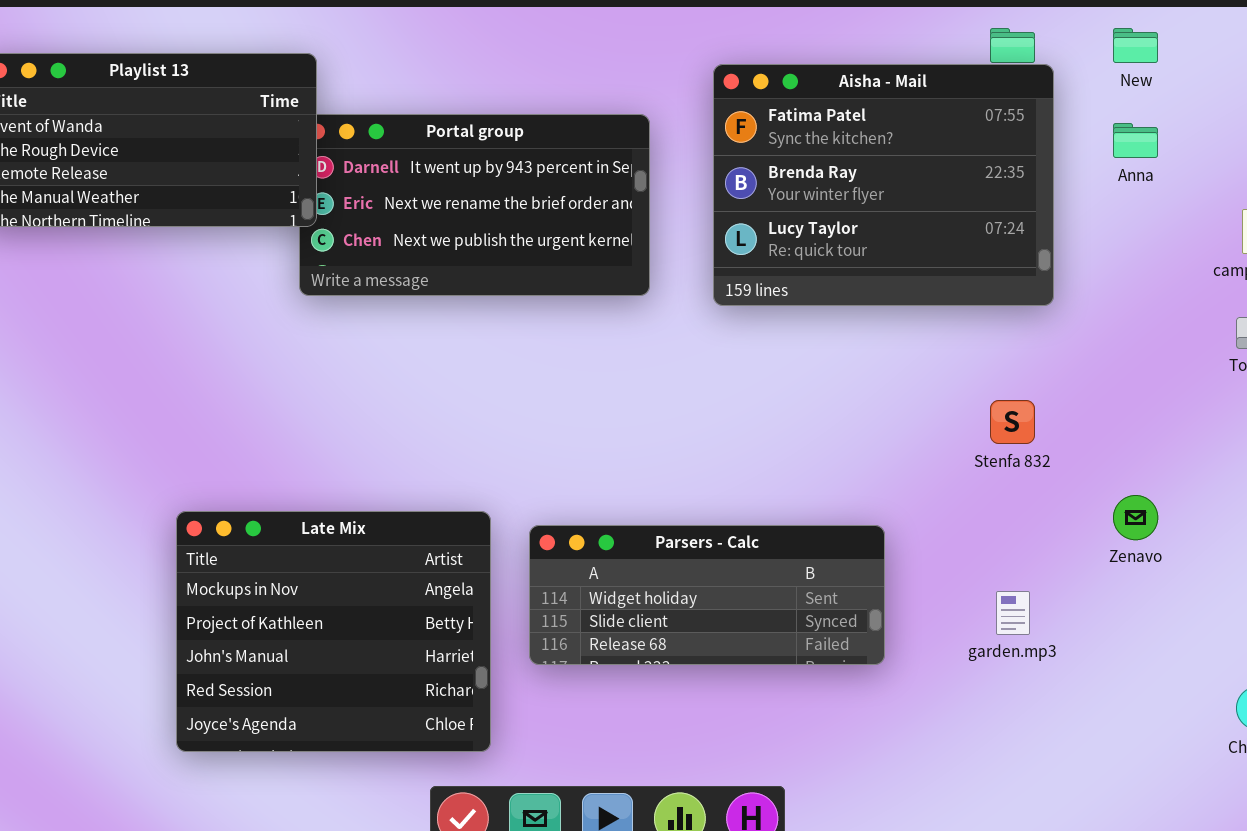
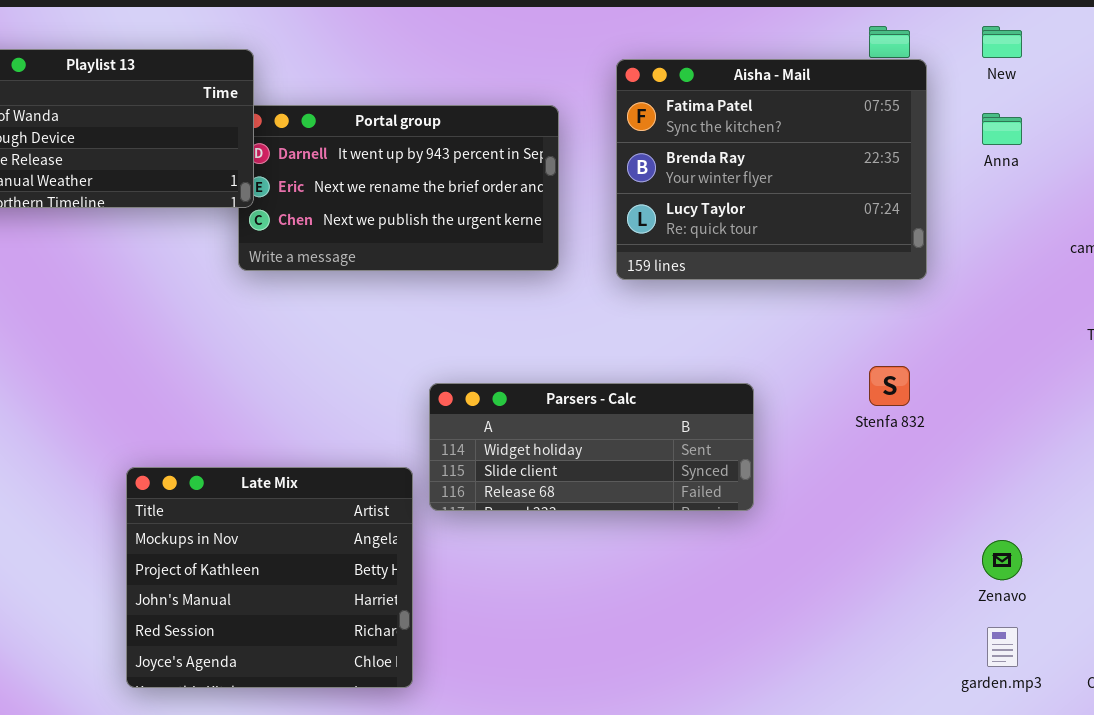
Zenavo: [1113,495,1158,540] -> [982,540,1022,580], moved
Parsers - Calc: [529,525,885,665] -> [429,383,754,511], moved
garden.mp3: [996,591,1030,635] -> [987,627,1018,667], moved

